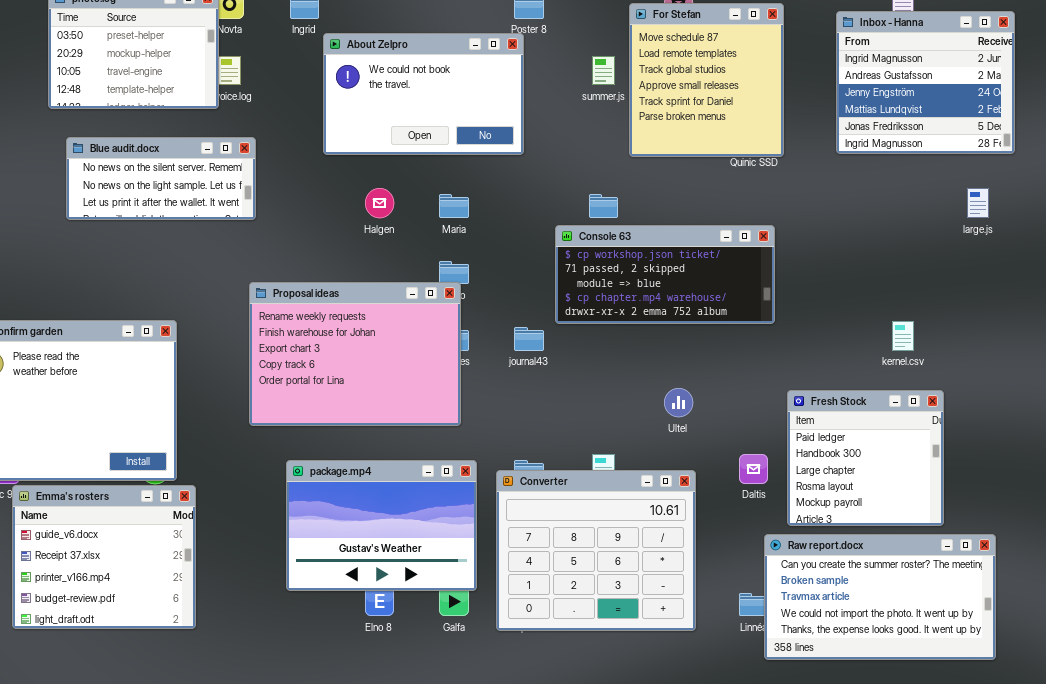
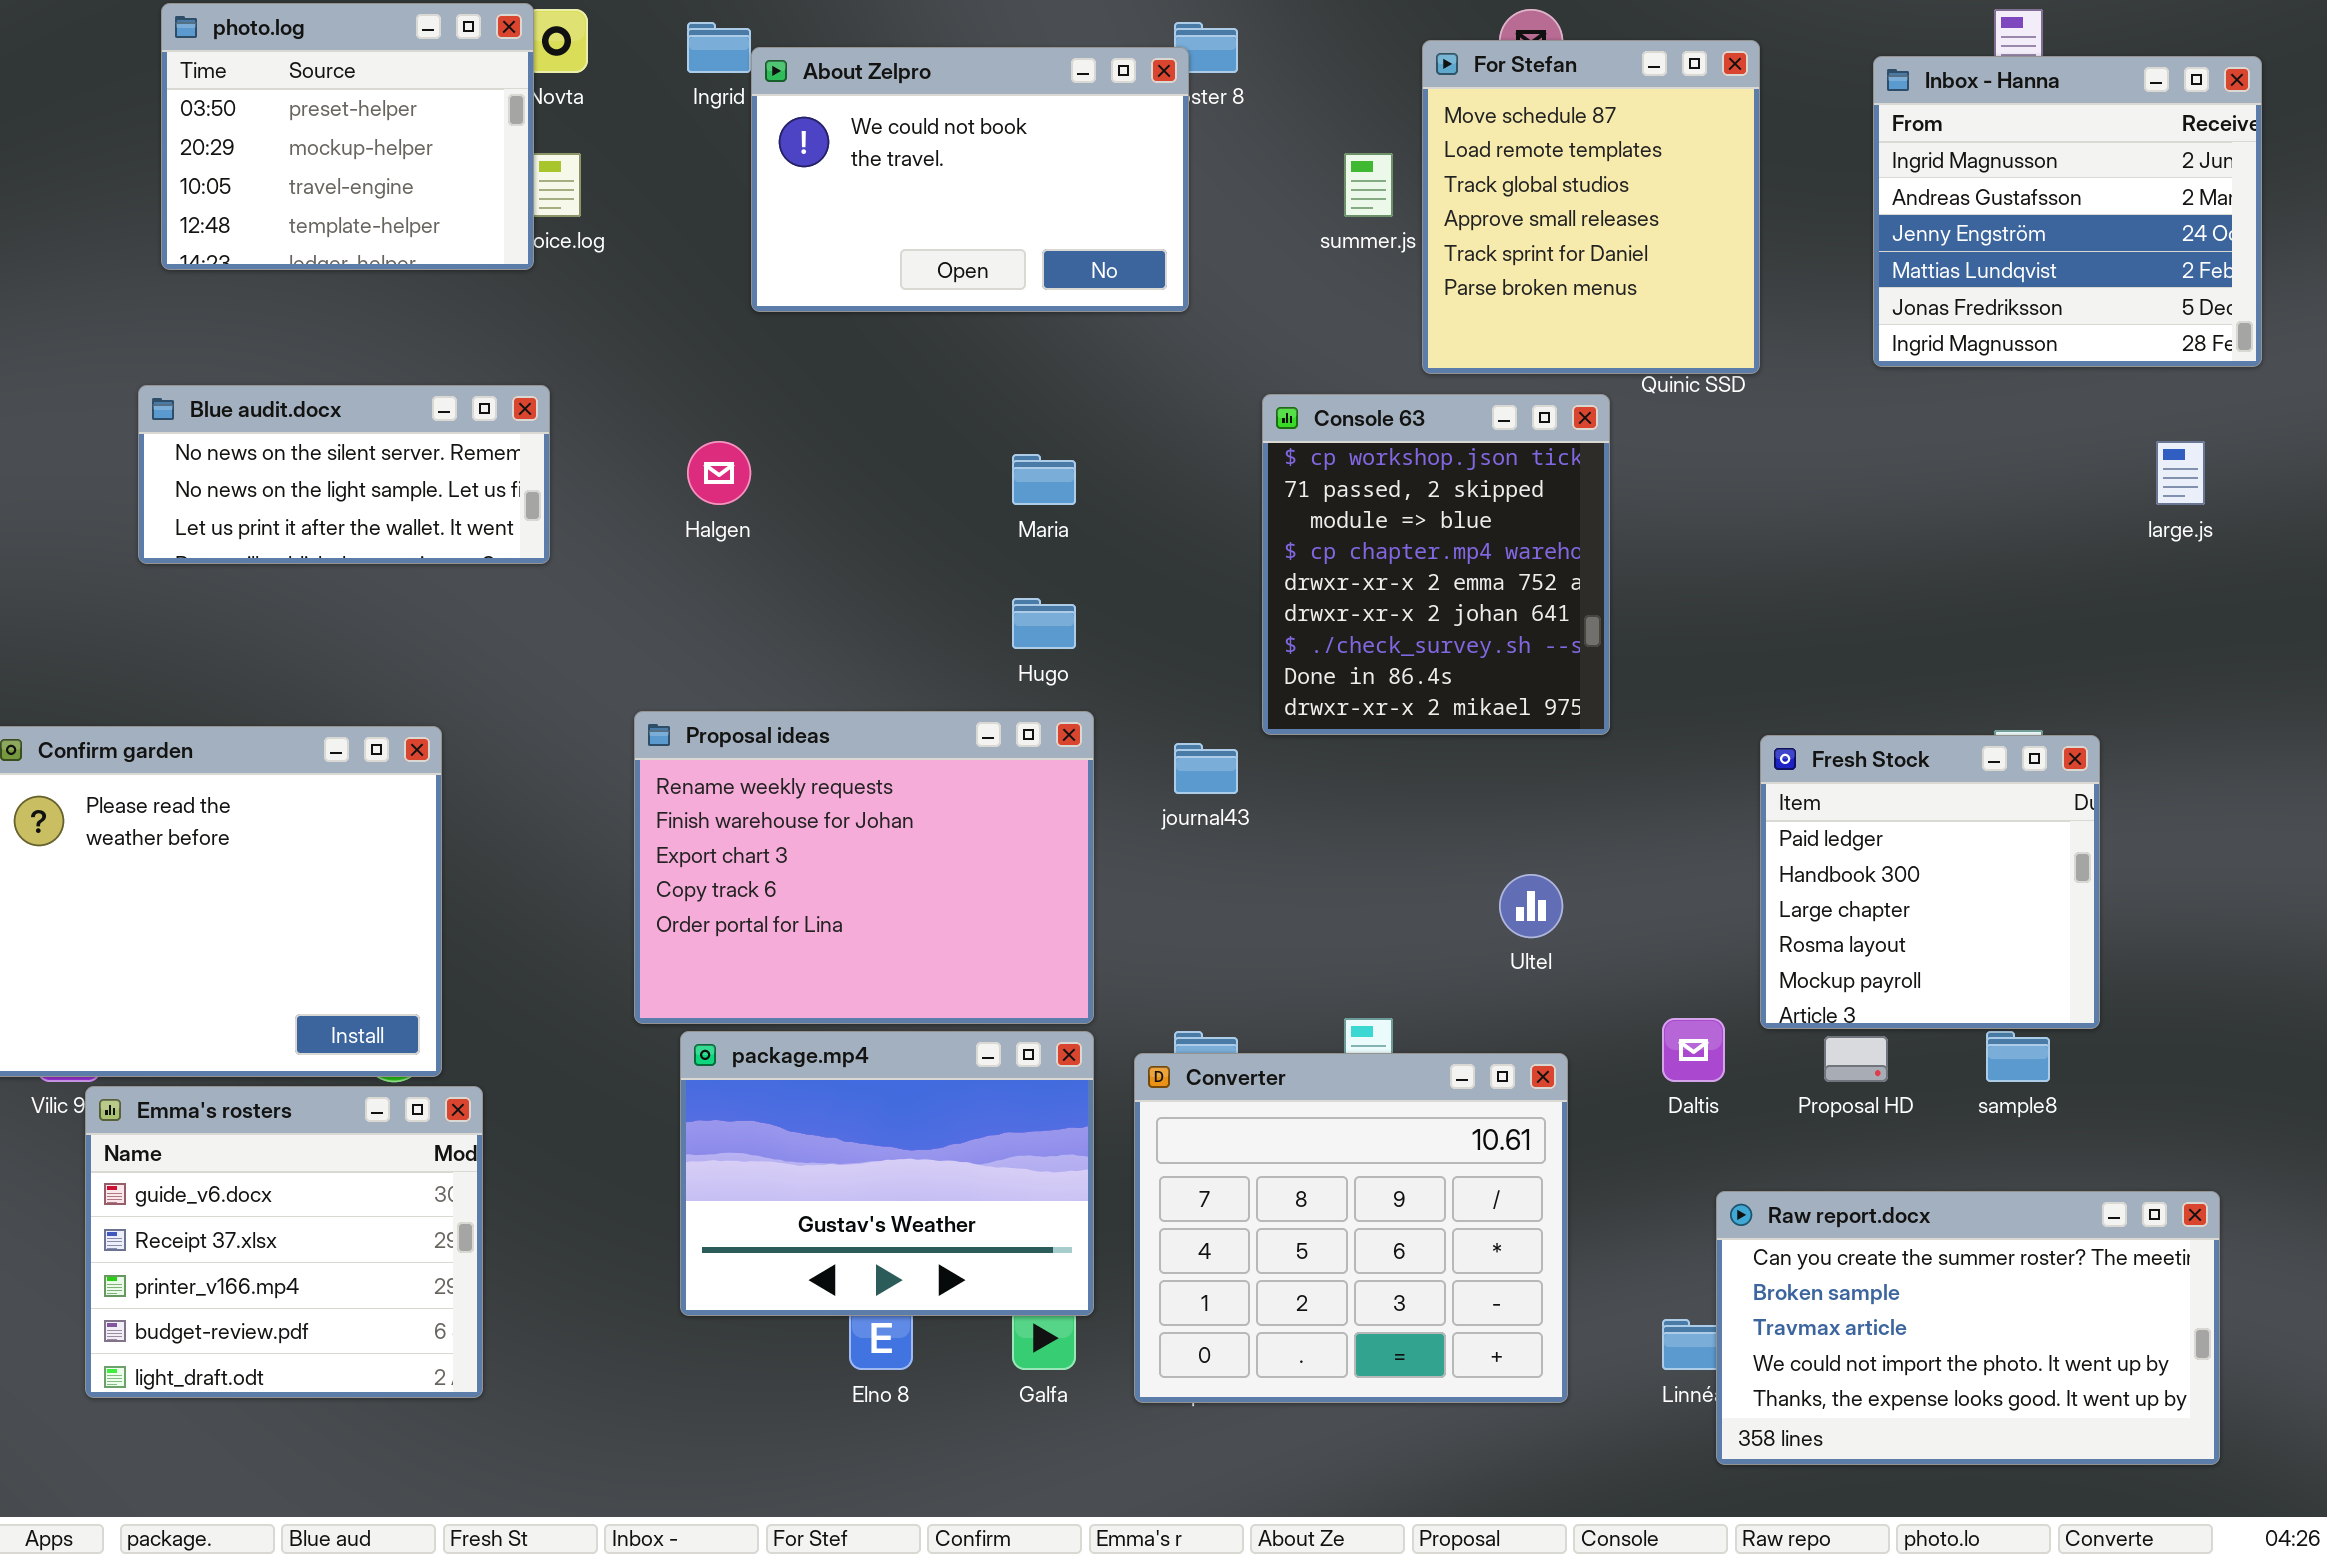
About Zelpro: [323,33,524,155] -> [751,47,1189,312], moved
Blue audit.docx: [66,137,256,220] -> [138,385,550,564], moved
Halgen: [365,188,394,218] -> [687,441,751,505], moved
Console 63: [555,225,775,324] -> [1262,394,1610,735], resized
Proposal ideas: [249,282,461,426] -> [634,711,1094,1024], moved
Fresh Stock: [787,390,944,526] -> [1760,735,2100,1029], moved

